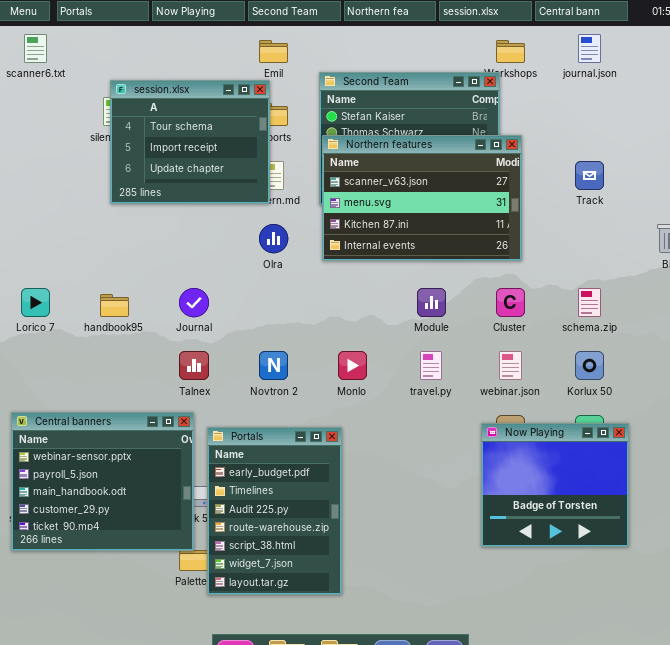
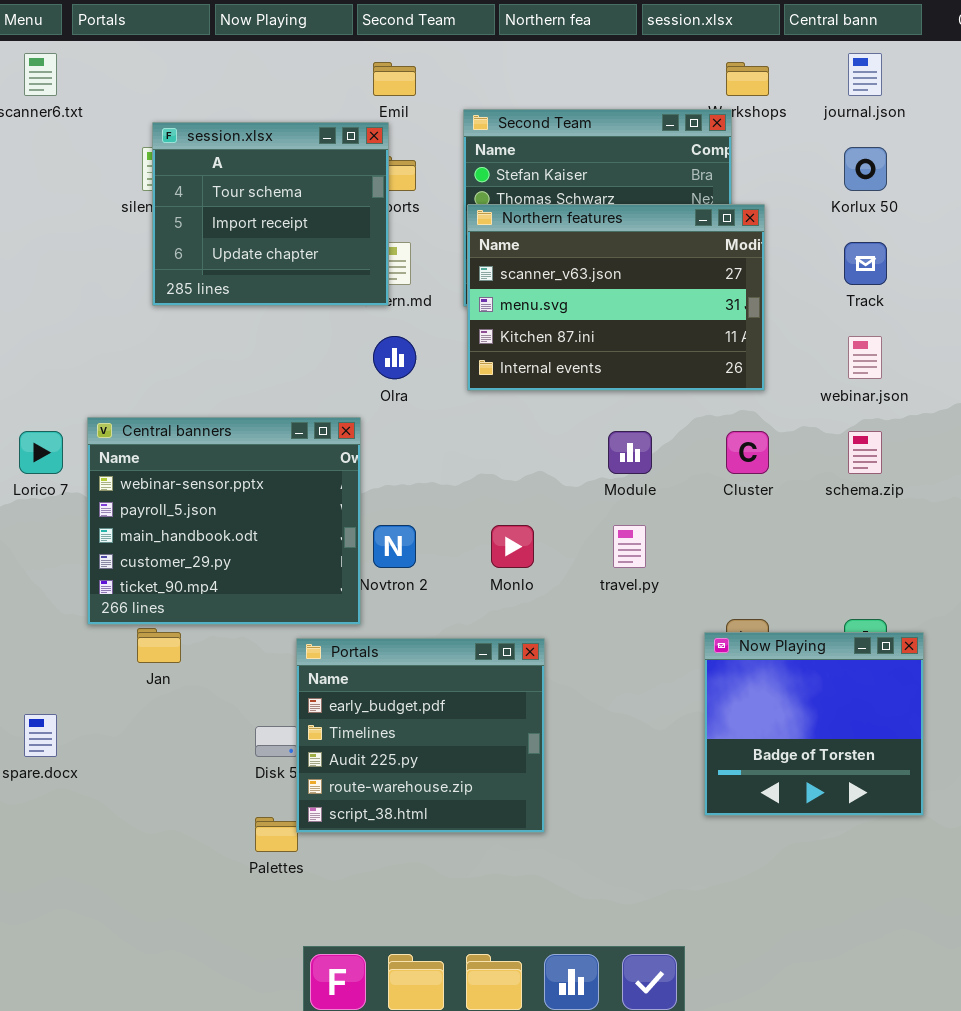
webinar.json: [499,351,522,380] -> [848,336,882,379], moved
Korlux 50: [575,351,604,380] -> [844,147,887,191], moved
Central banners: [11,412,194,551] -> [87,417,361,625], moved
Portals: [207,427,342,595] -> [296,638,545,833], resized

